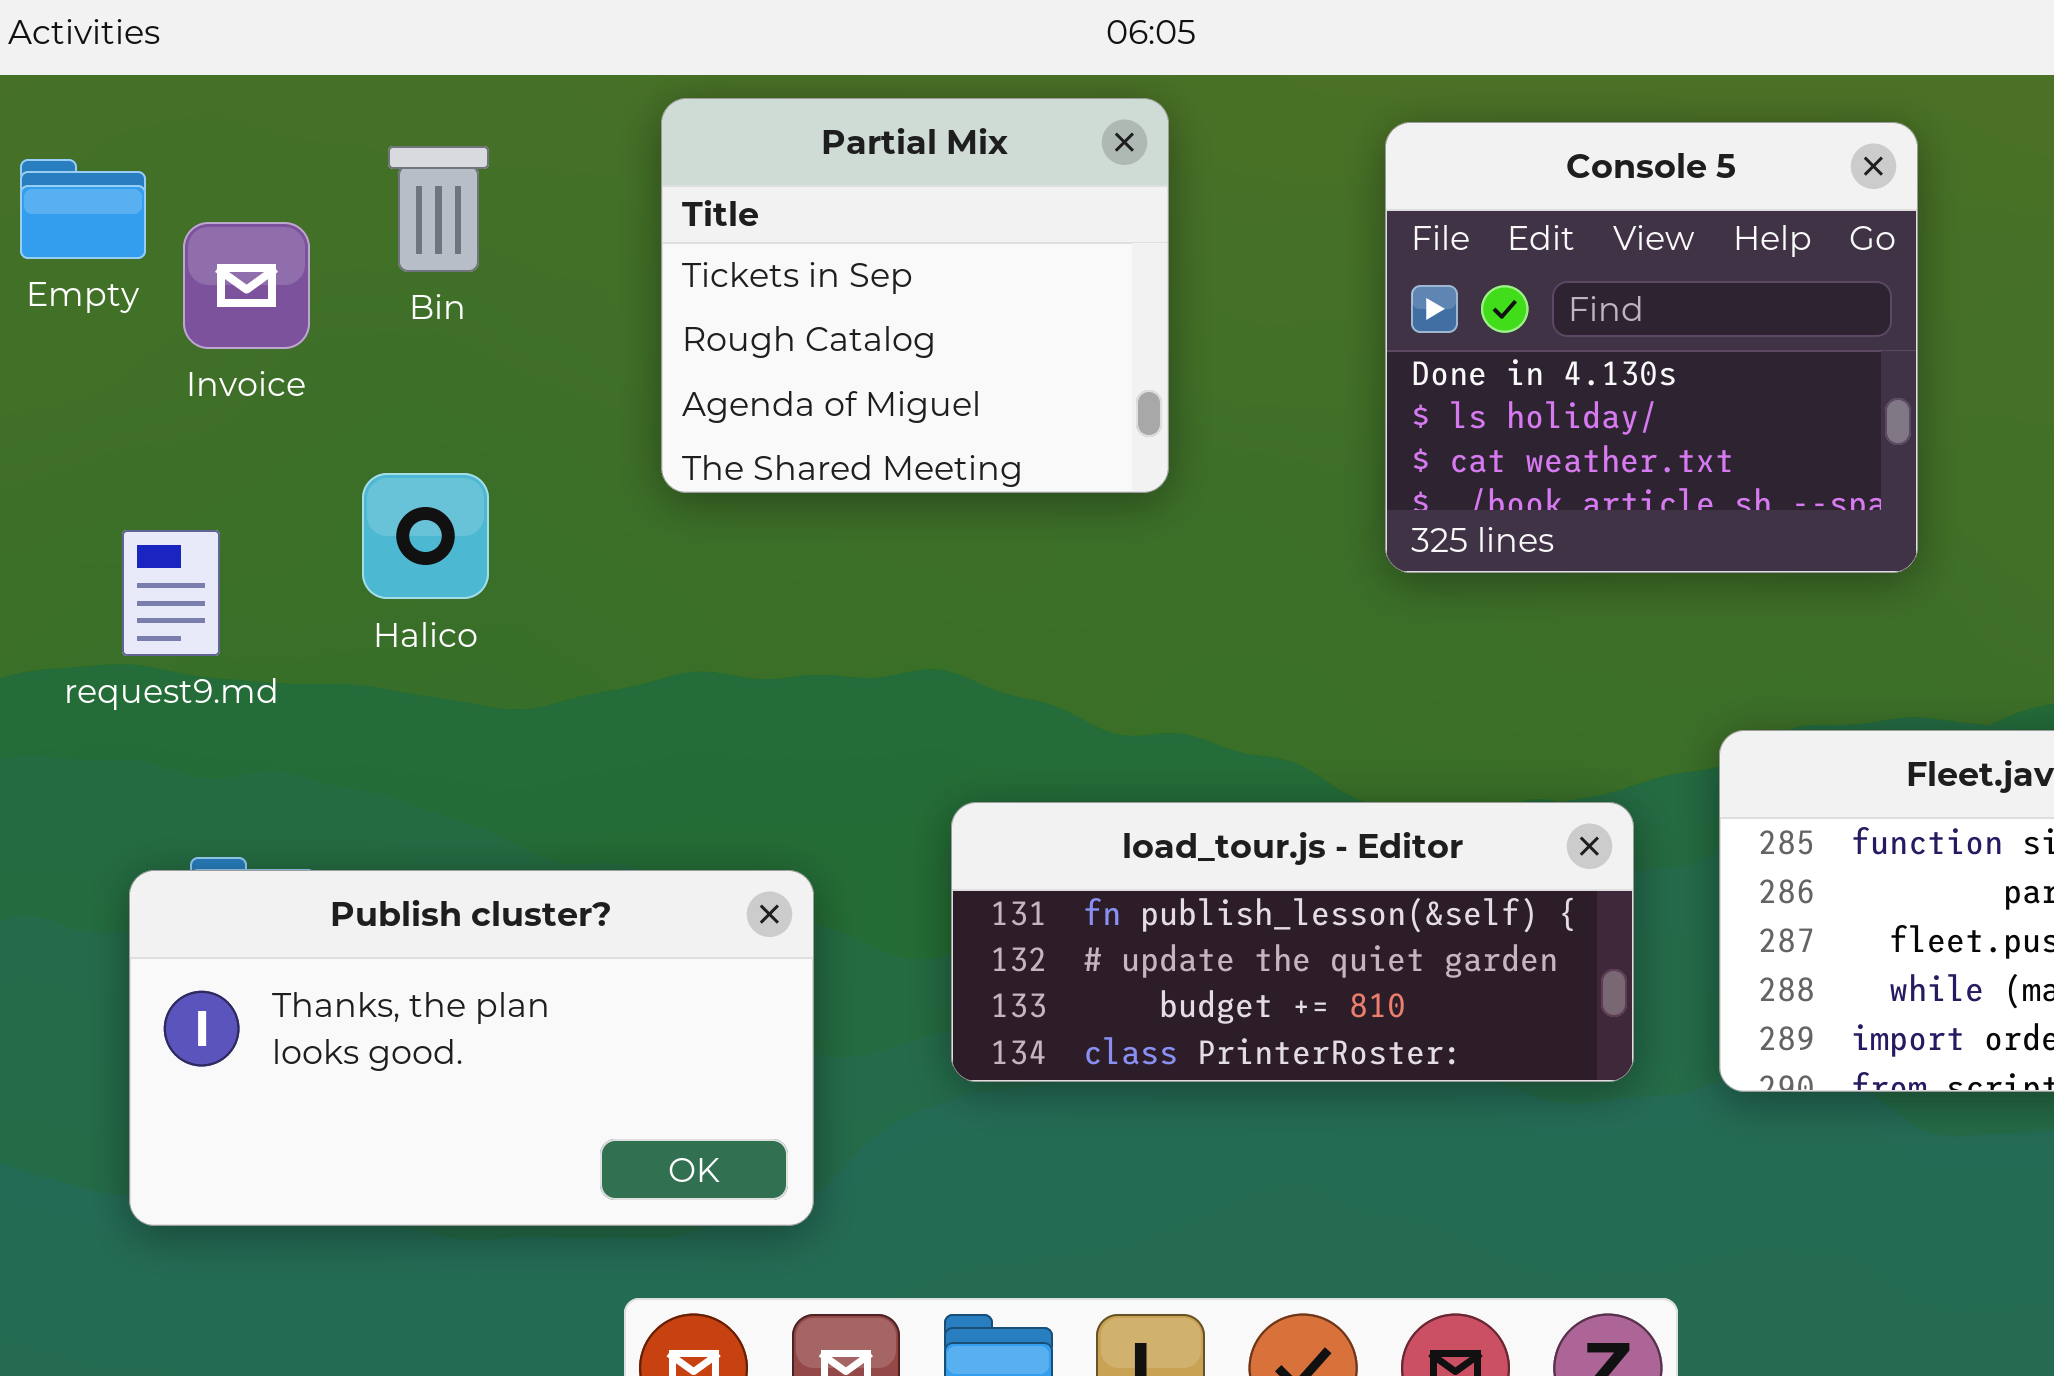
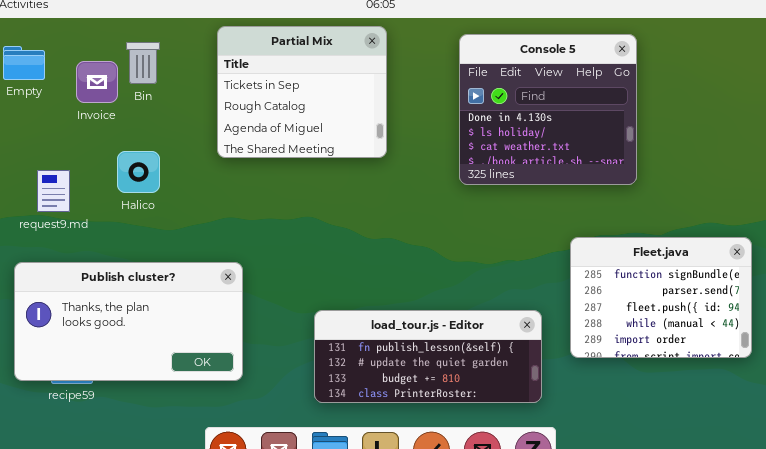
Invoice: [183,222,310,349] -> [76,61,118,103], moved
load_tour.js - Editor: [951,802,1634,1082] -> [314,310,542,403], moved
Publish cluster?: [129,870,814,1226] -> [14,262,243,381], moved

